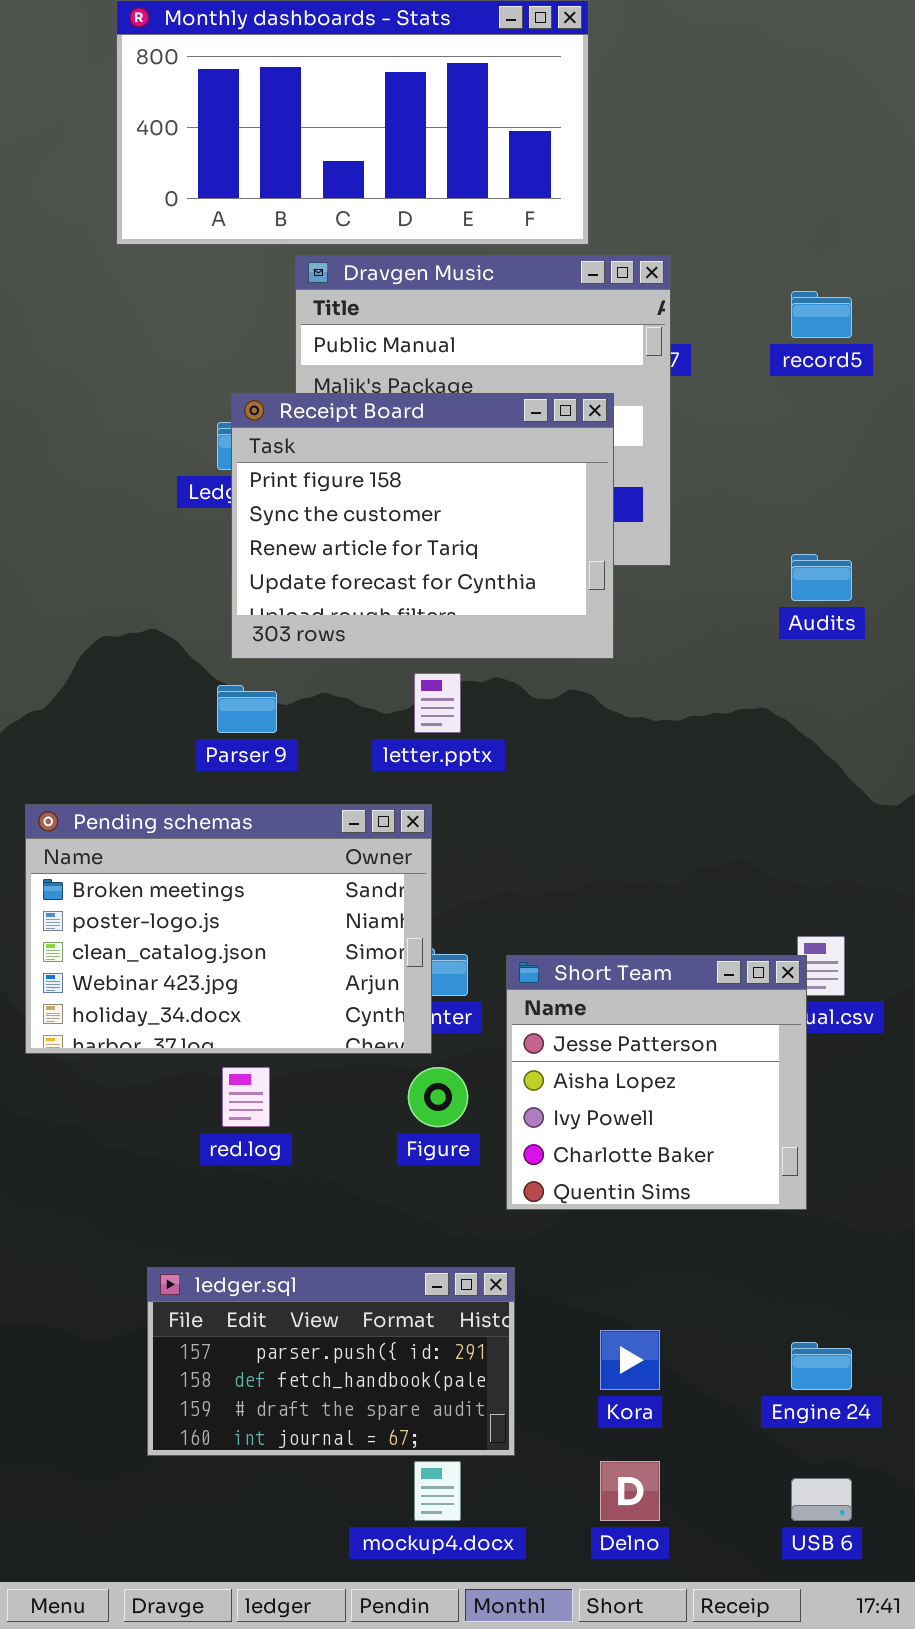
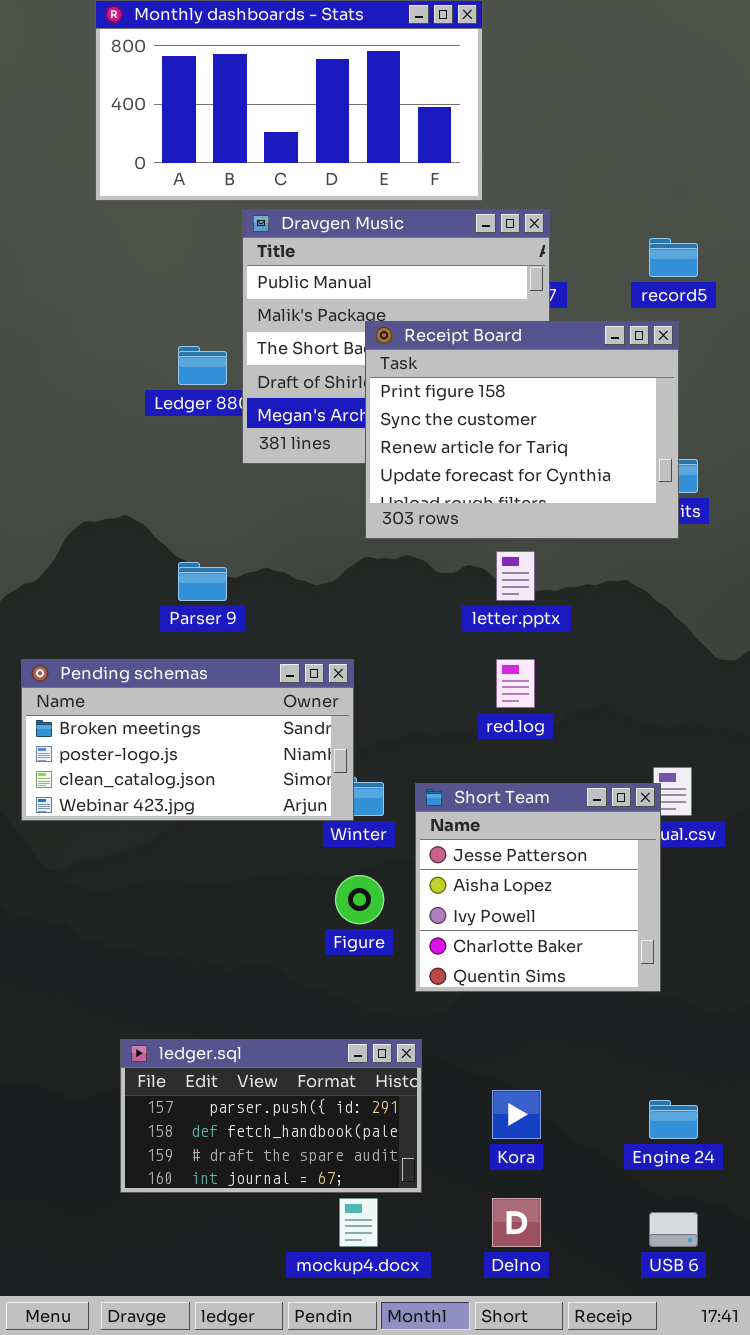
Receipt Board: [231,393,614,659] -> [365,321,679,539], moved
letter.pptx: [414,673,461,733] -> [496,551,535,601], moved
Pending schemas: [25,804,432,1054] -> [21,659,354,821], resized
red.log: [222,1067,270,1127] -> [496,659,535,708], moved

